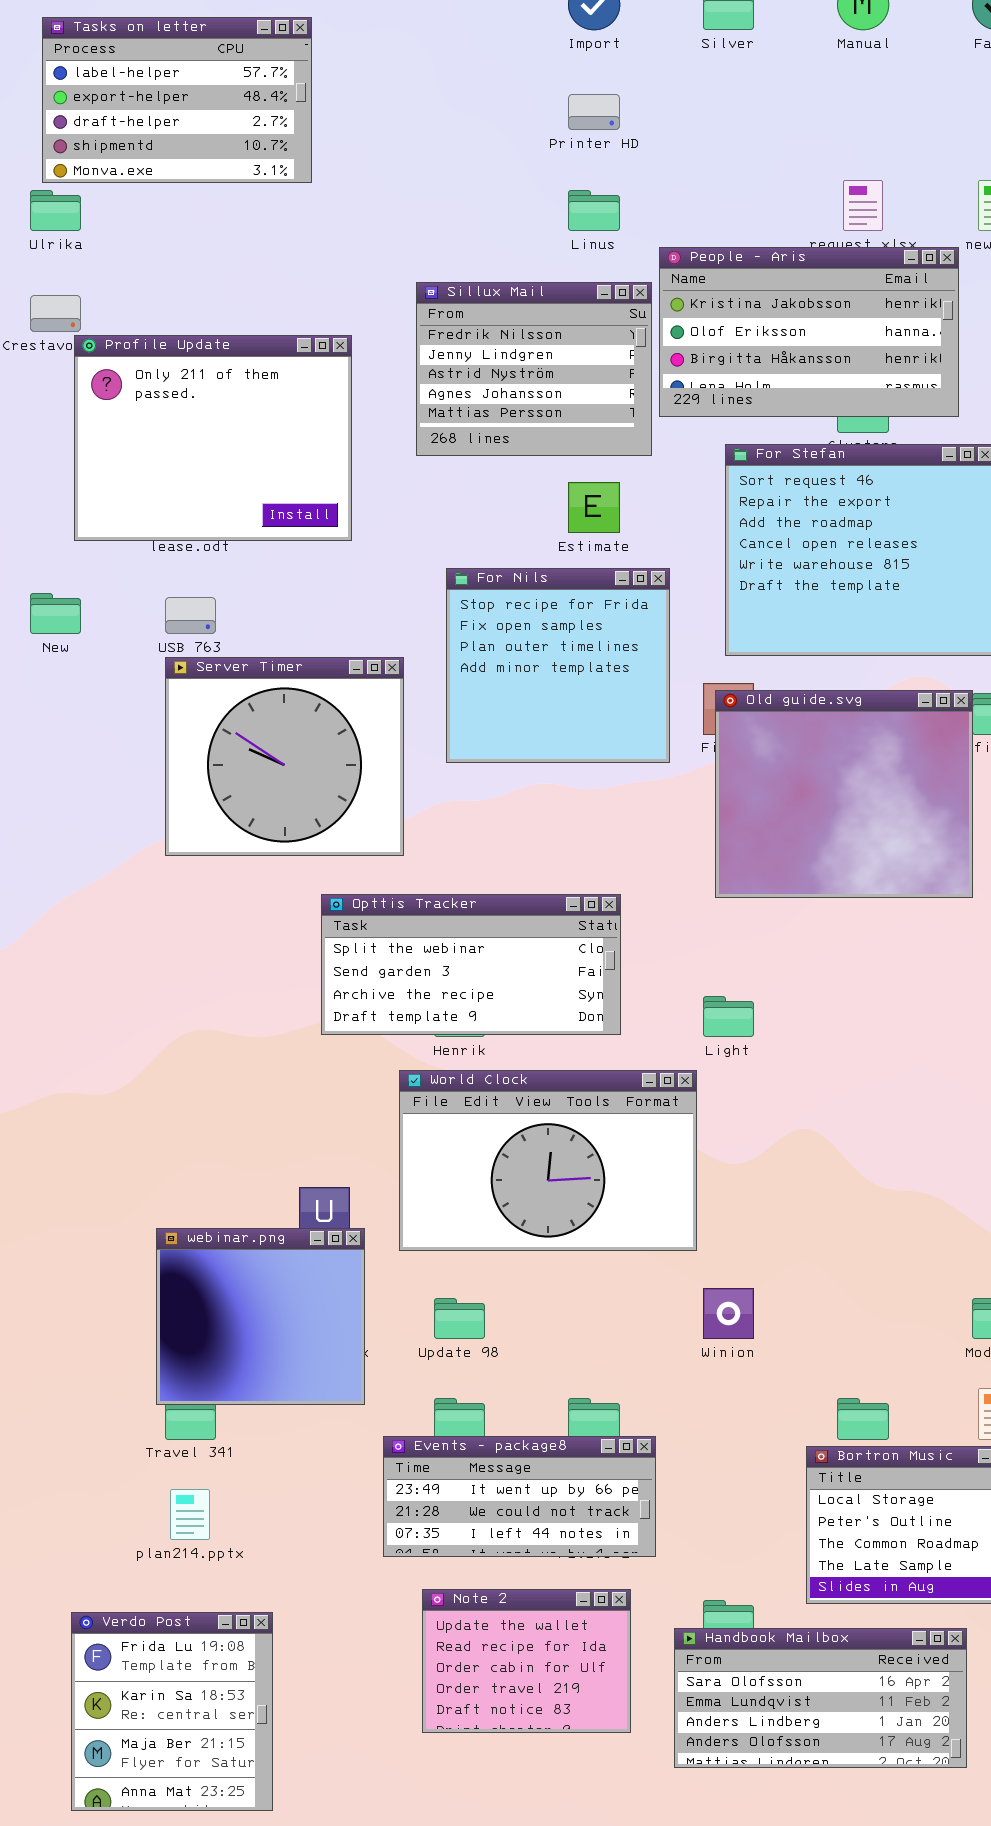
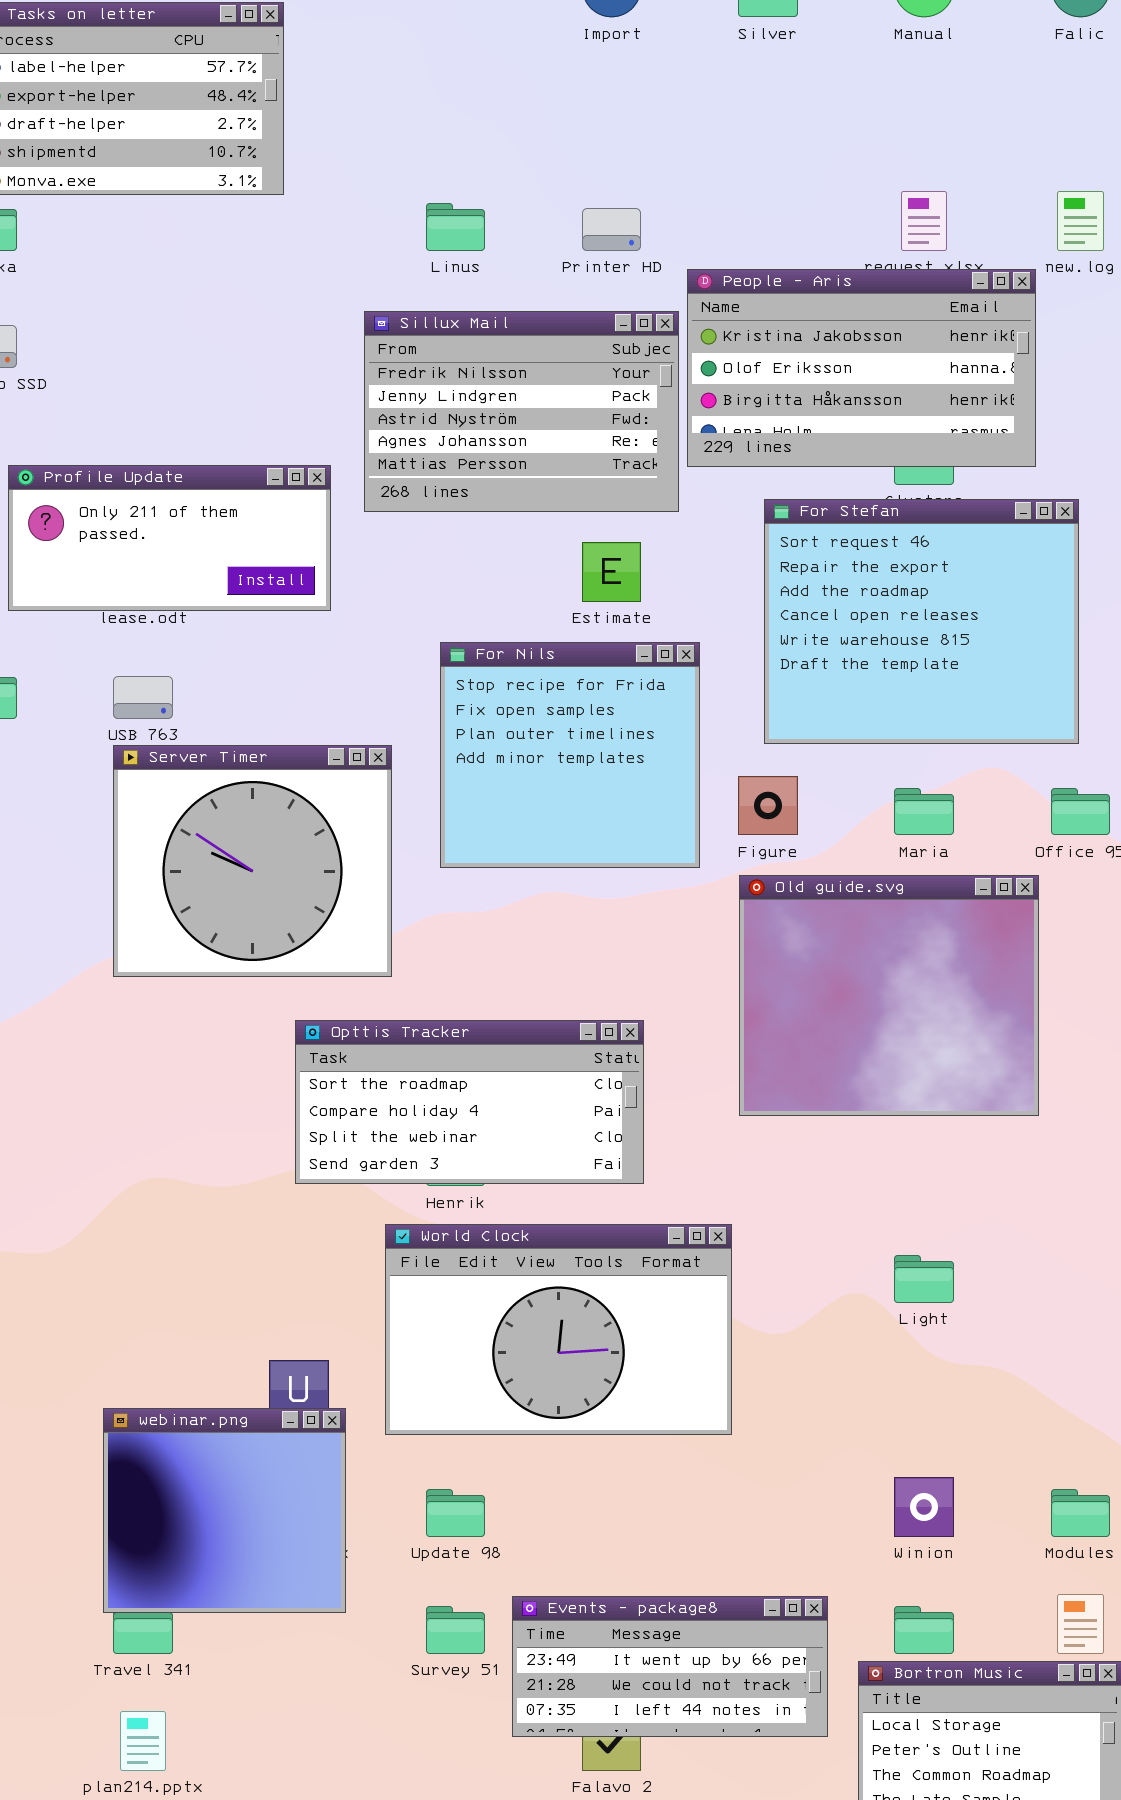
Printer HD: [568,94,620,130] -> [582,208,641,251], moved
Linus: [568,190,620,231] -> [426,203,485,251], moved
Sillux Mail: [416,282,652,456] -> [364,311,679,512], resized
Profile Update: [74,335,352,541] -> [8,465,331,611], resized
Old guide.svg: [715,690,973,898] -> [739,875,1039,1116], moved
Opttis Tracker: [321,894,621,1035] -> [295,1020,644,1184], scrolled up 2 rows
Light: [703,996,754,1037] -> [894,1255,954,1303], moved
Winion: [703,1288,754,1339] -> [894,1477,954,1537], moved
Events - package8: [383,1436,656,1557] -> [512,1596,828,1737], moved

